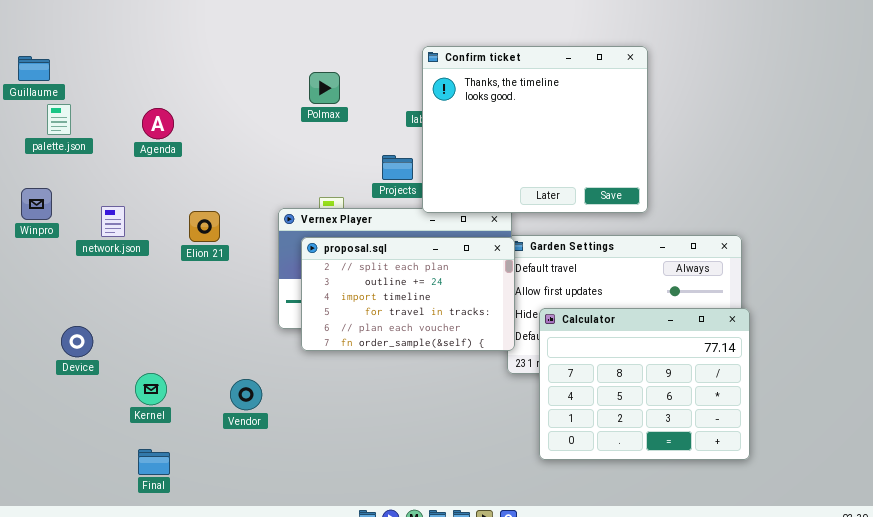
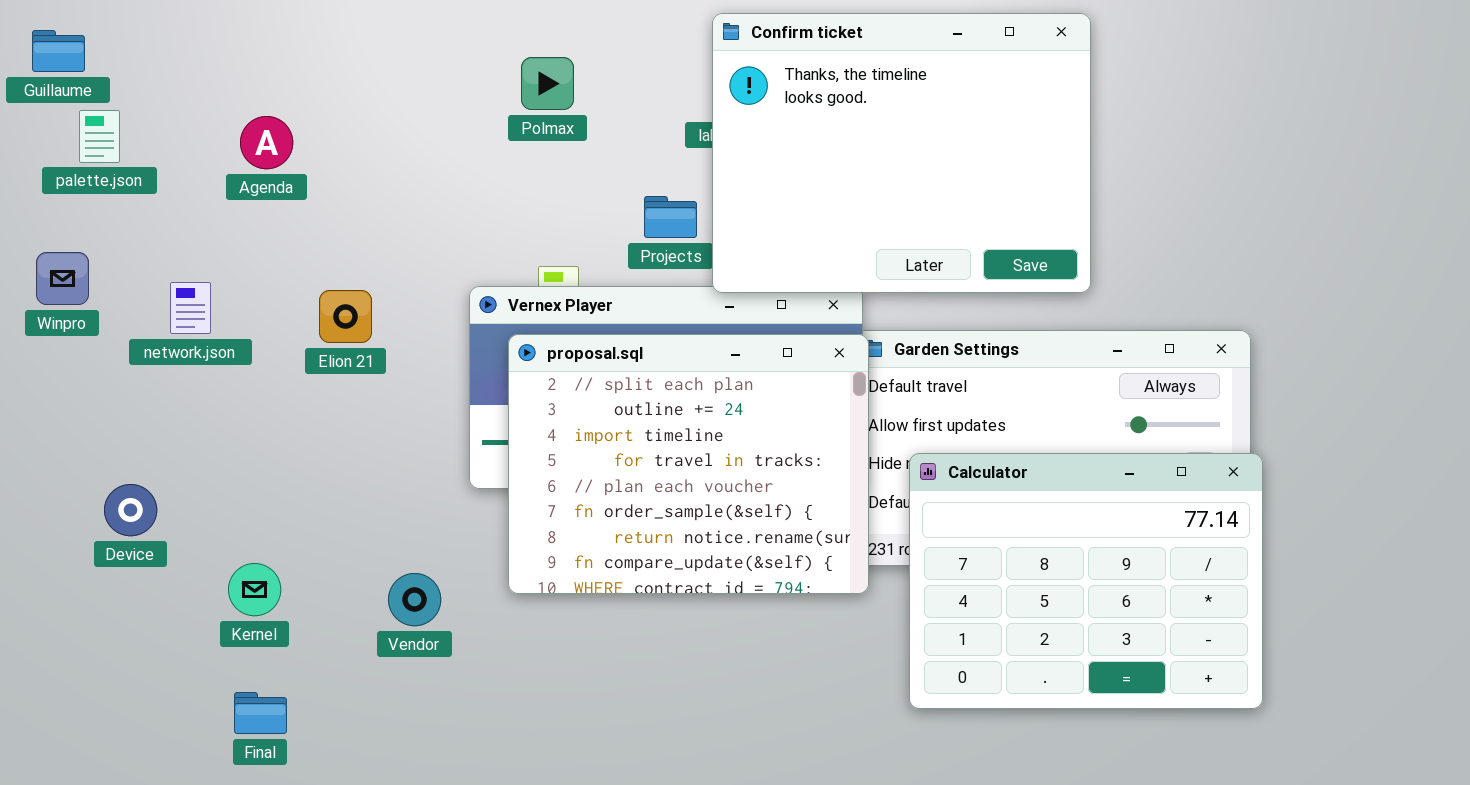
proposal.sql: [301,237,515,351] -> [508,334,869,594], resized

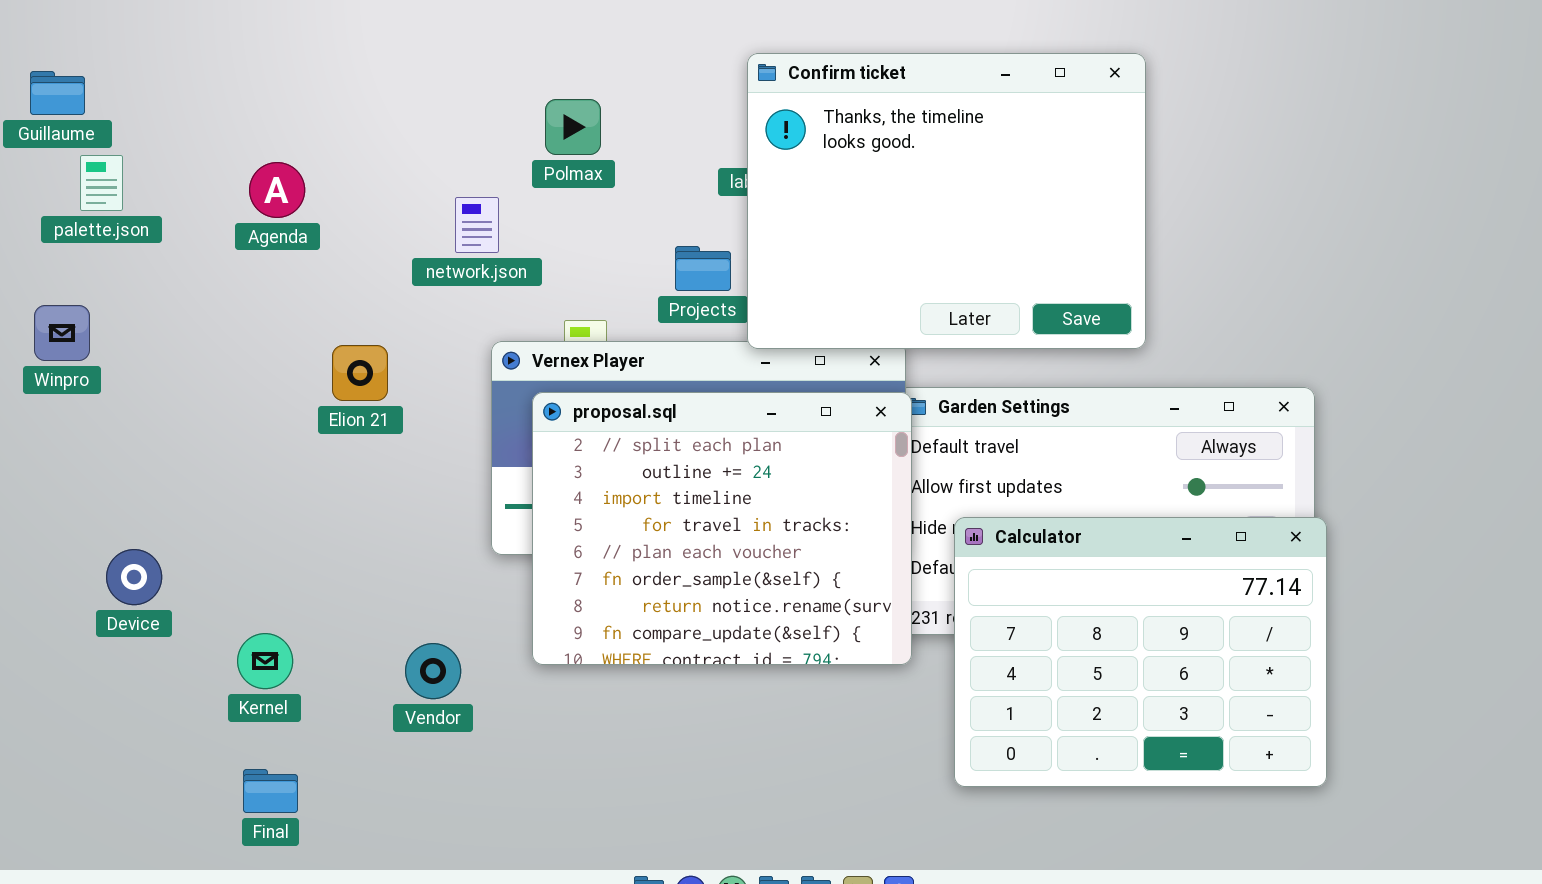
network.json: [170,282,211,334] -> [455,197,499,253], moved

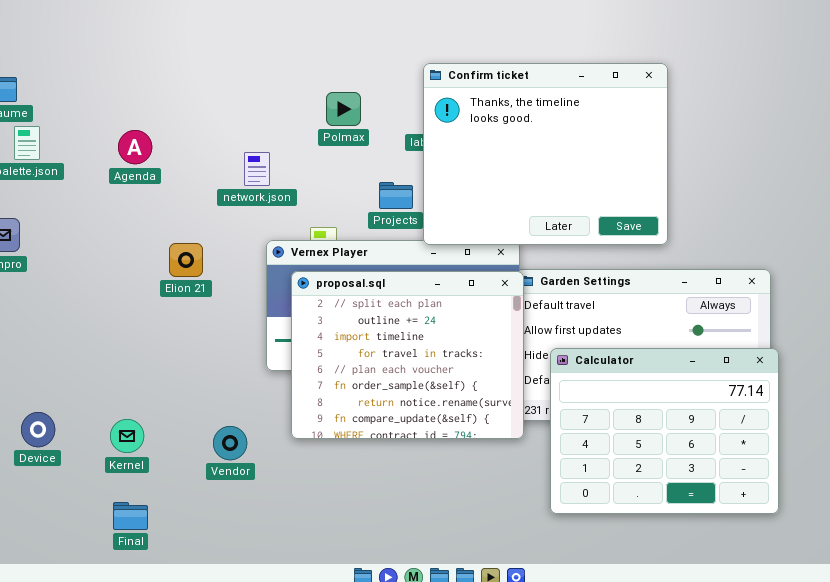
Polmax: [545,99,601,155] -> [326,92,361,126], moved
Device: [106,549,162,605] -> [21,412,55,447], moved

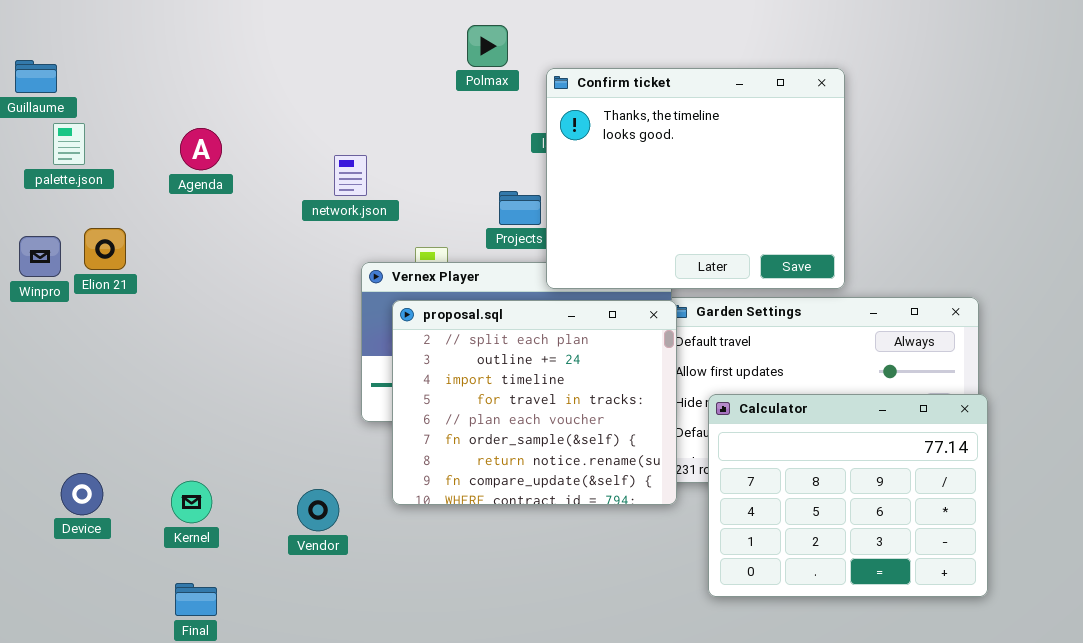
Confirm ticket: [423,63,668,245] -> [546,68,845,289], moved
Polmax: [326,92,361,126] -> [467,25,508,67], moved
Elion 21: [169,243,203,277] -> [84,228,126,270], moved

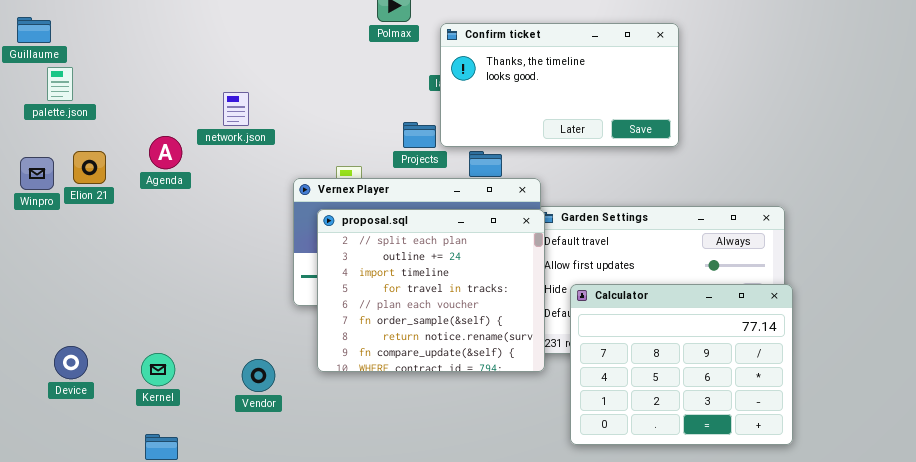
Confirm ticket: [546,68,845,289] -> [440,23,679,147], resized
Agenda: [180,128,222,170] -> [149,136,182,169], moved
network.json: [334,155,367,196] -> [223,92,249,126], moved

